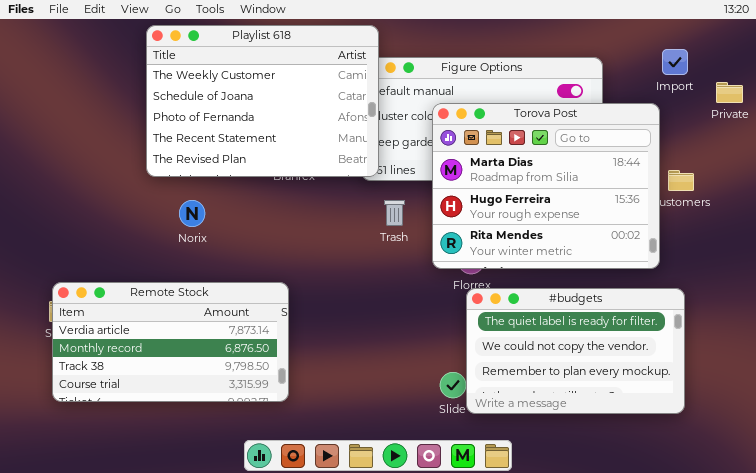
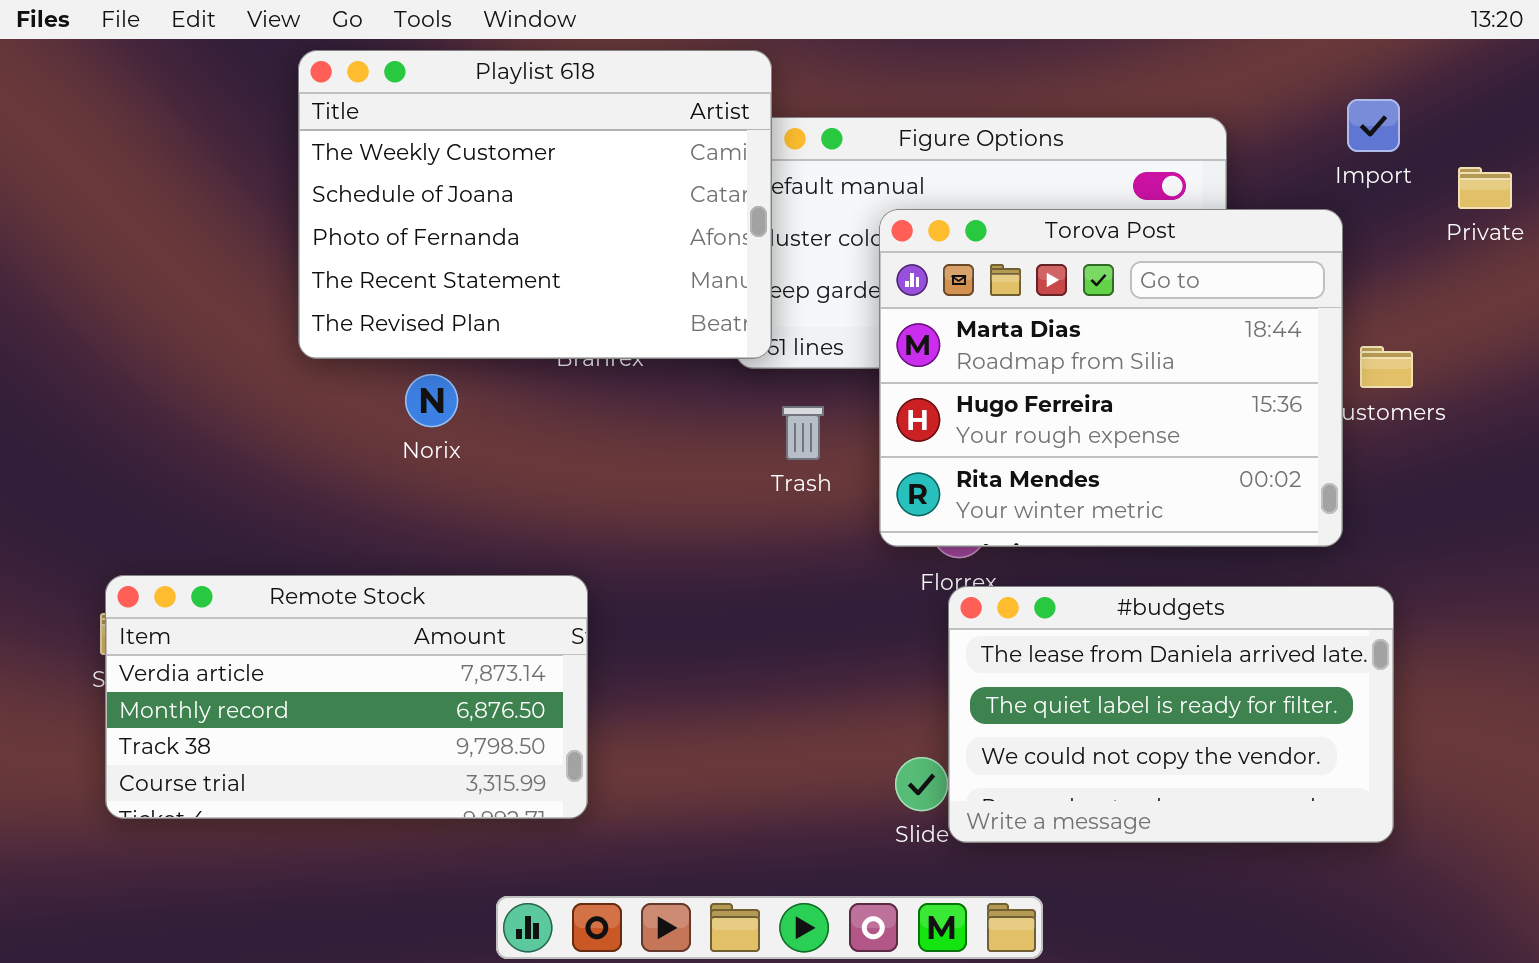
Norix: [179,200,205,227] -> [405,374,458,427], moved
#budgets: [466,288,685,414] -> [948,586,1394,843], scrolled up 1 row

